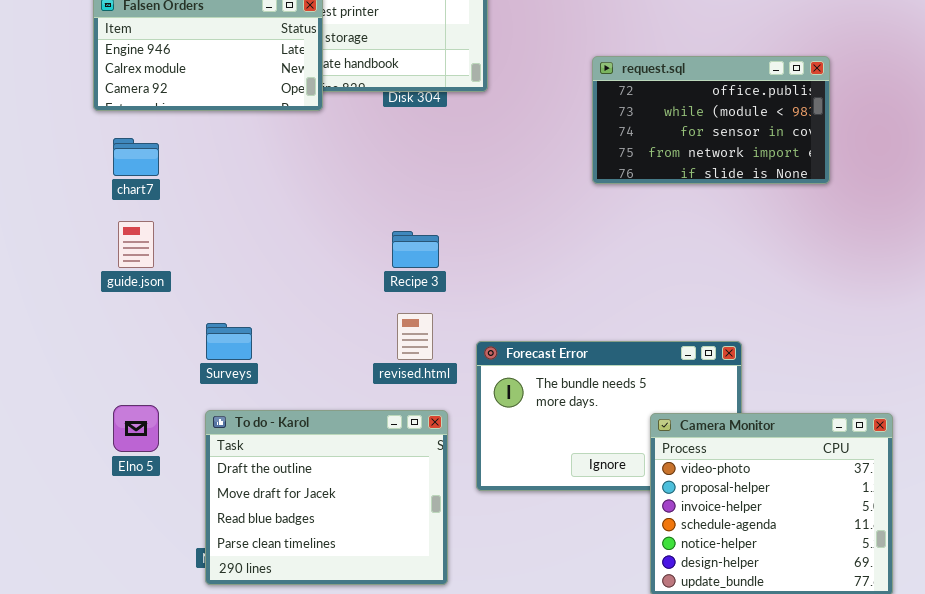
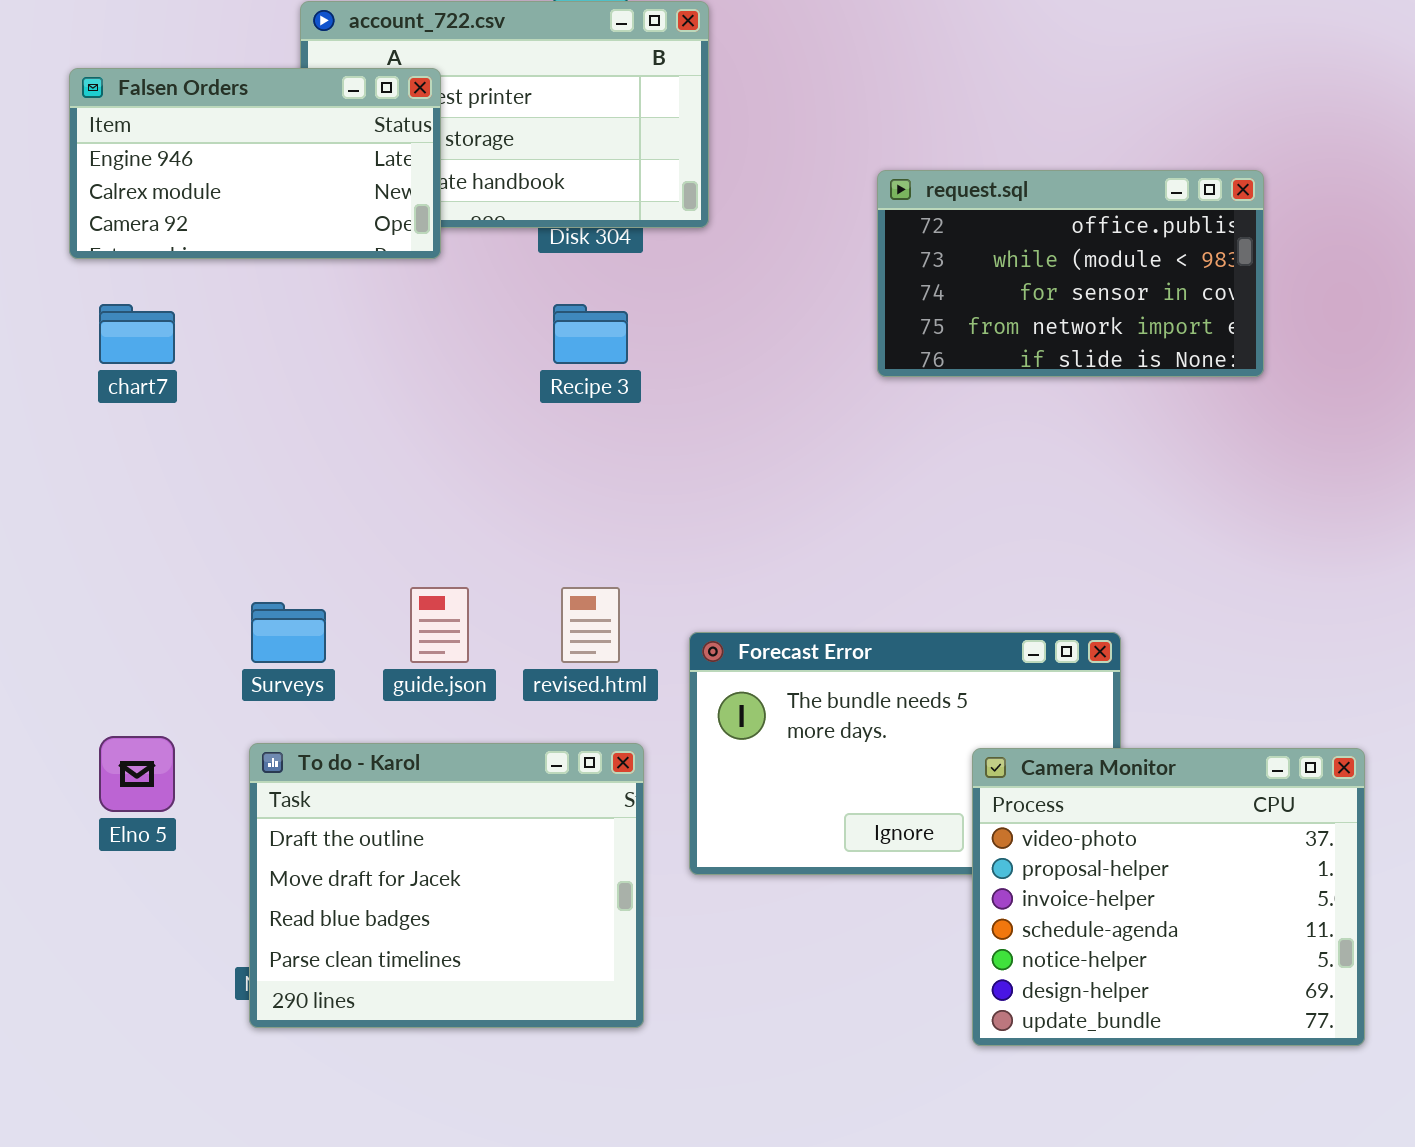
guide.json: [118,221,154,268] -> [410,587,469,663], moved
Recipe 3: [392,231,439,268] -> [553,304,628,364], moved

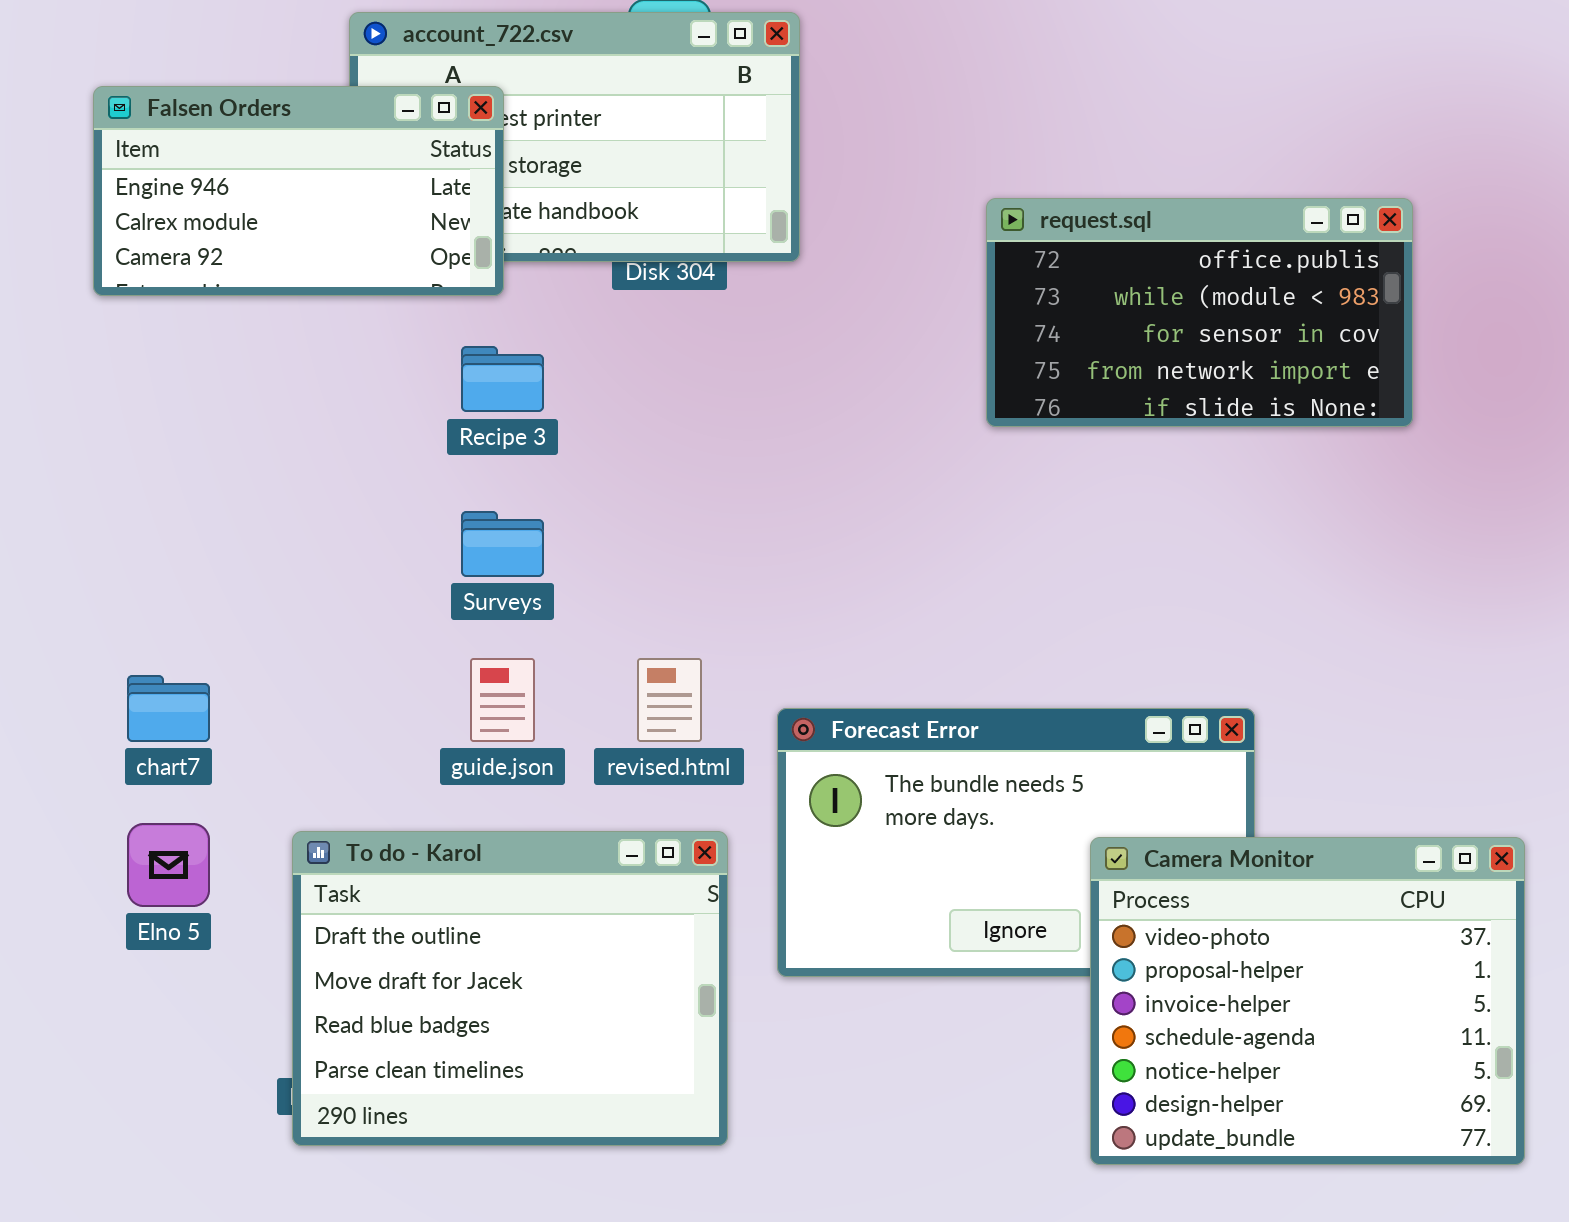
chart7: [99,304,175,364] -> [127,675,210,742], moved
Recipe 3: [553,304,628,364] -> [461,346,544,412], moved
Surveys: [251,602,326,663] -> [461,511,544,577], moved

